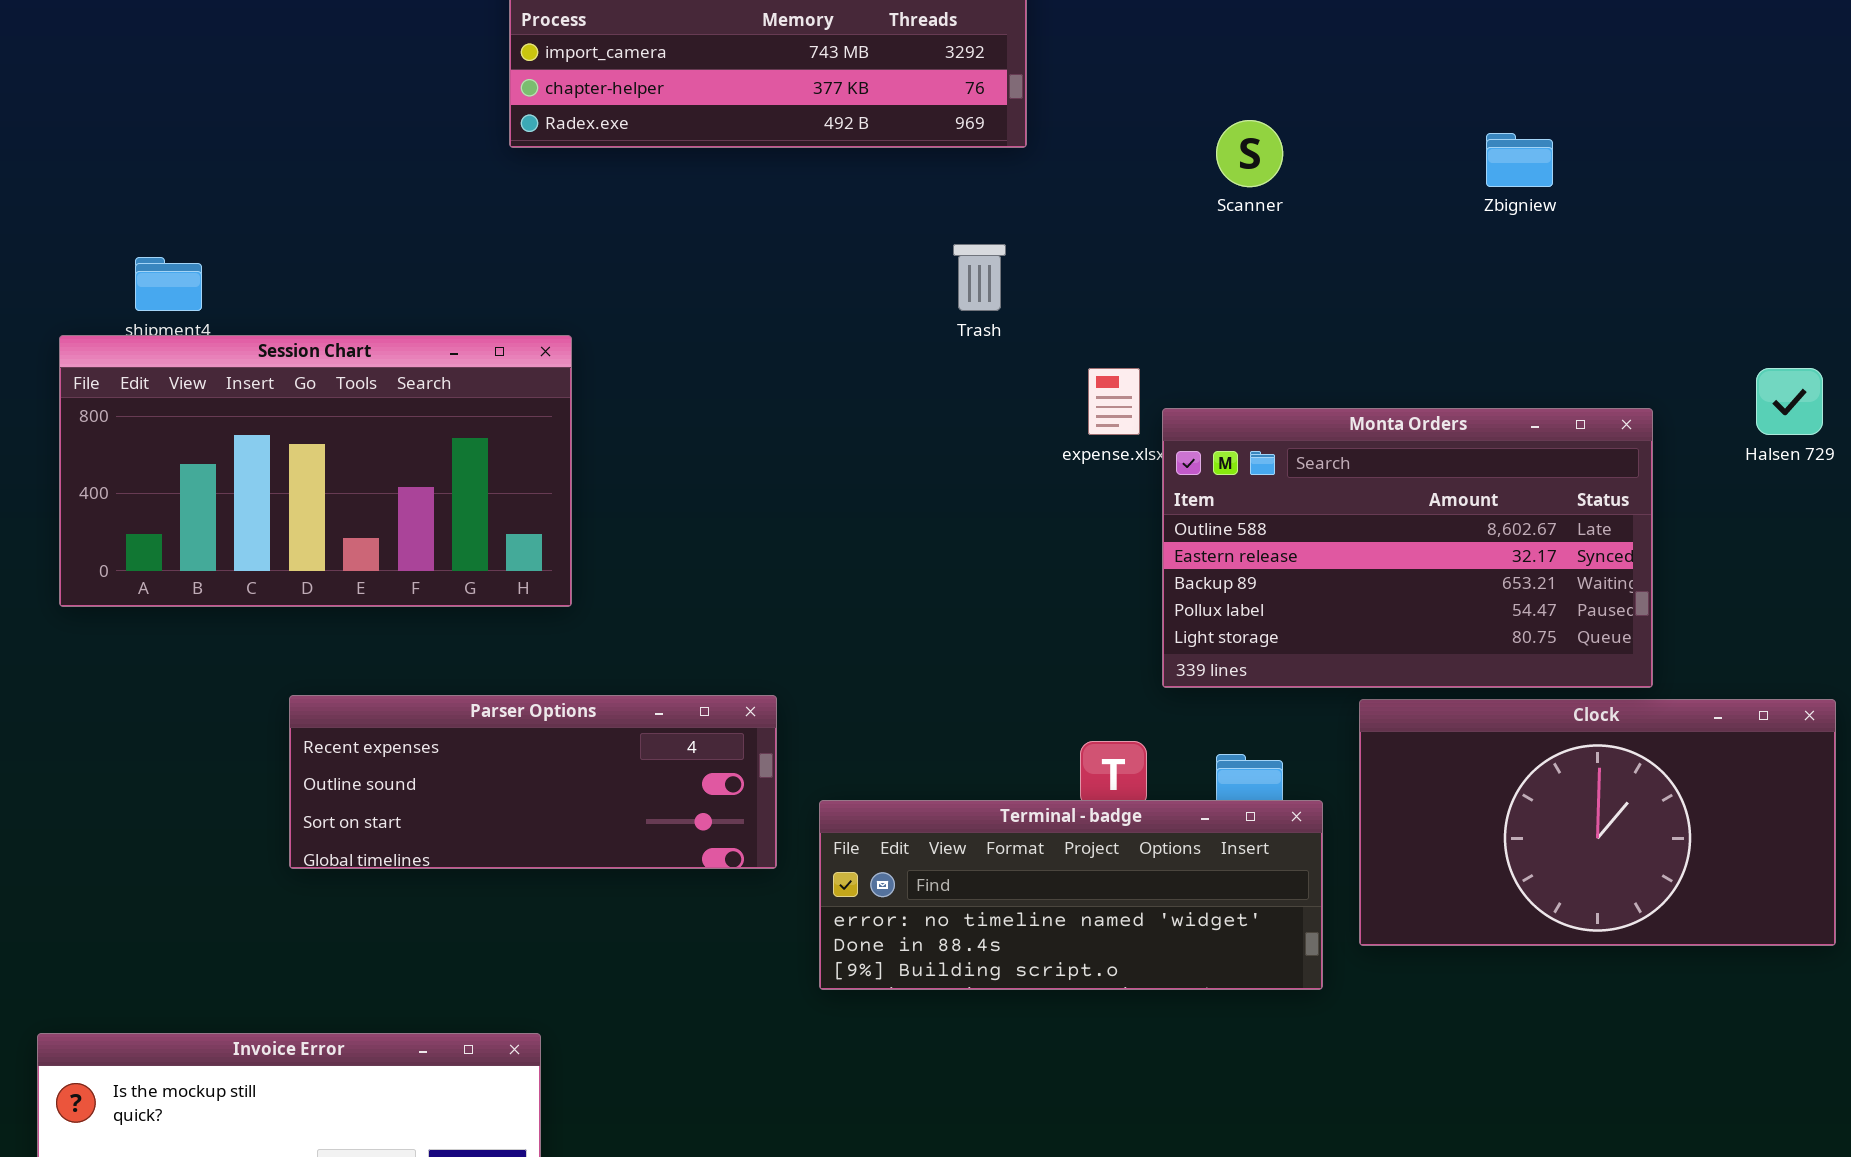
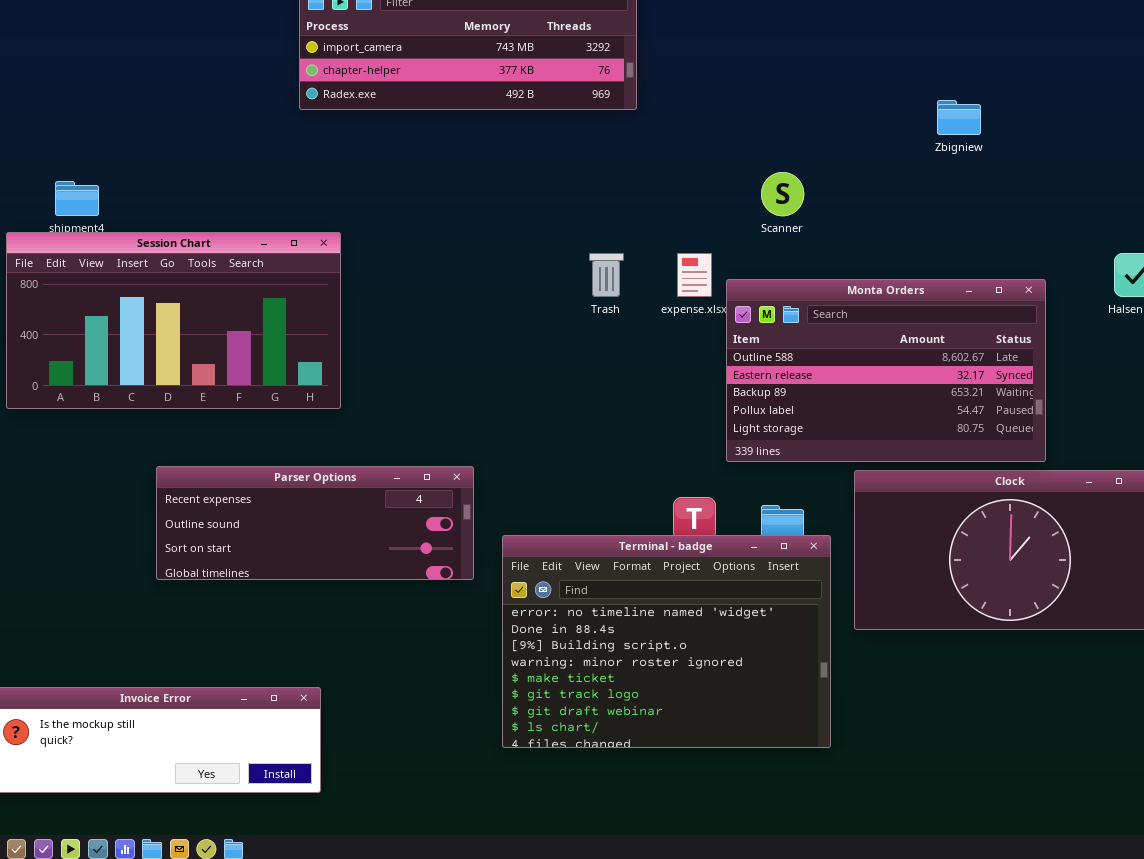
Scanner: [1216,120,1283,187] -> [761,172,804,216], moved
Trash: [953,244,1006,311] -> [589,253,624,297], moved
Terminal - badge: [819,800,1323,990] -> [502,535,831,748], resized

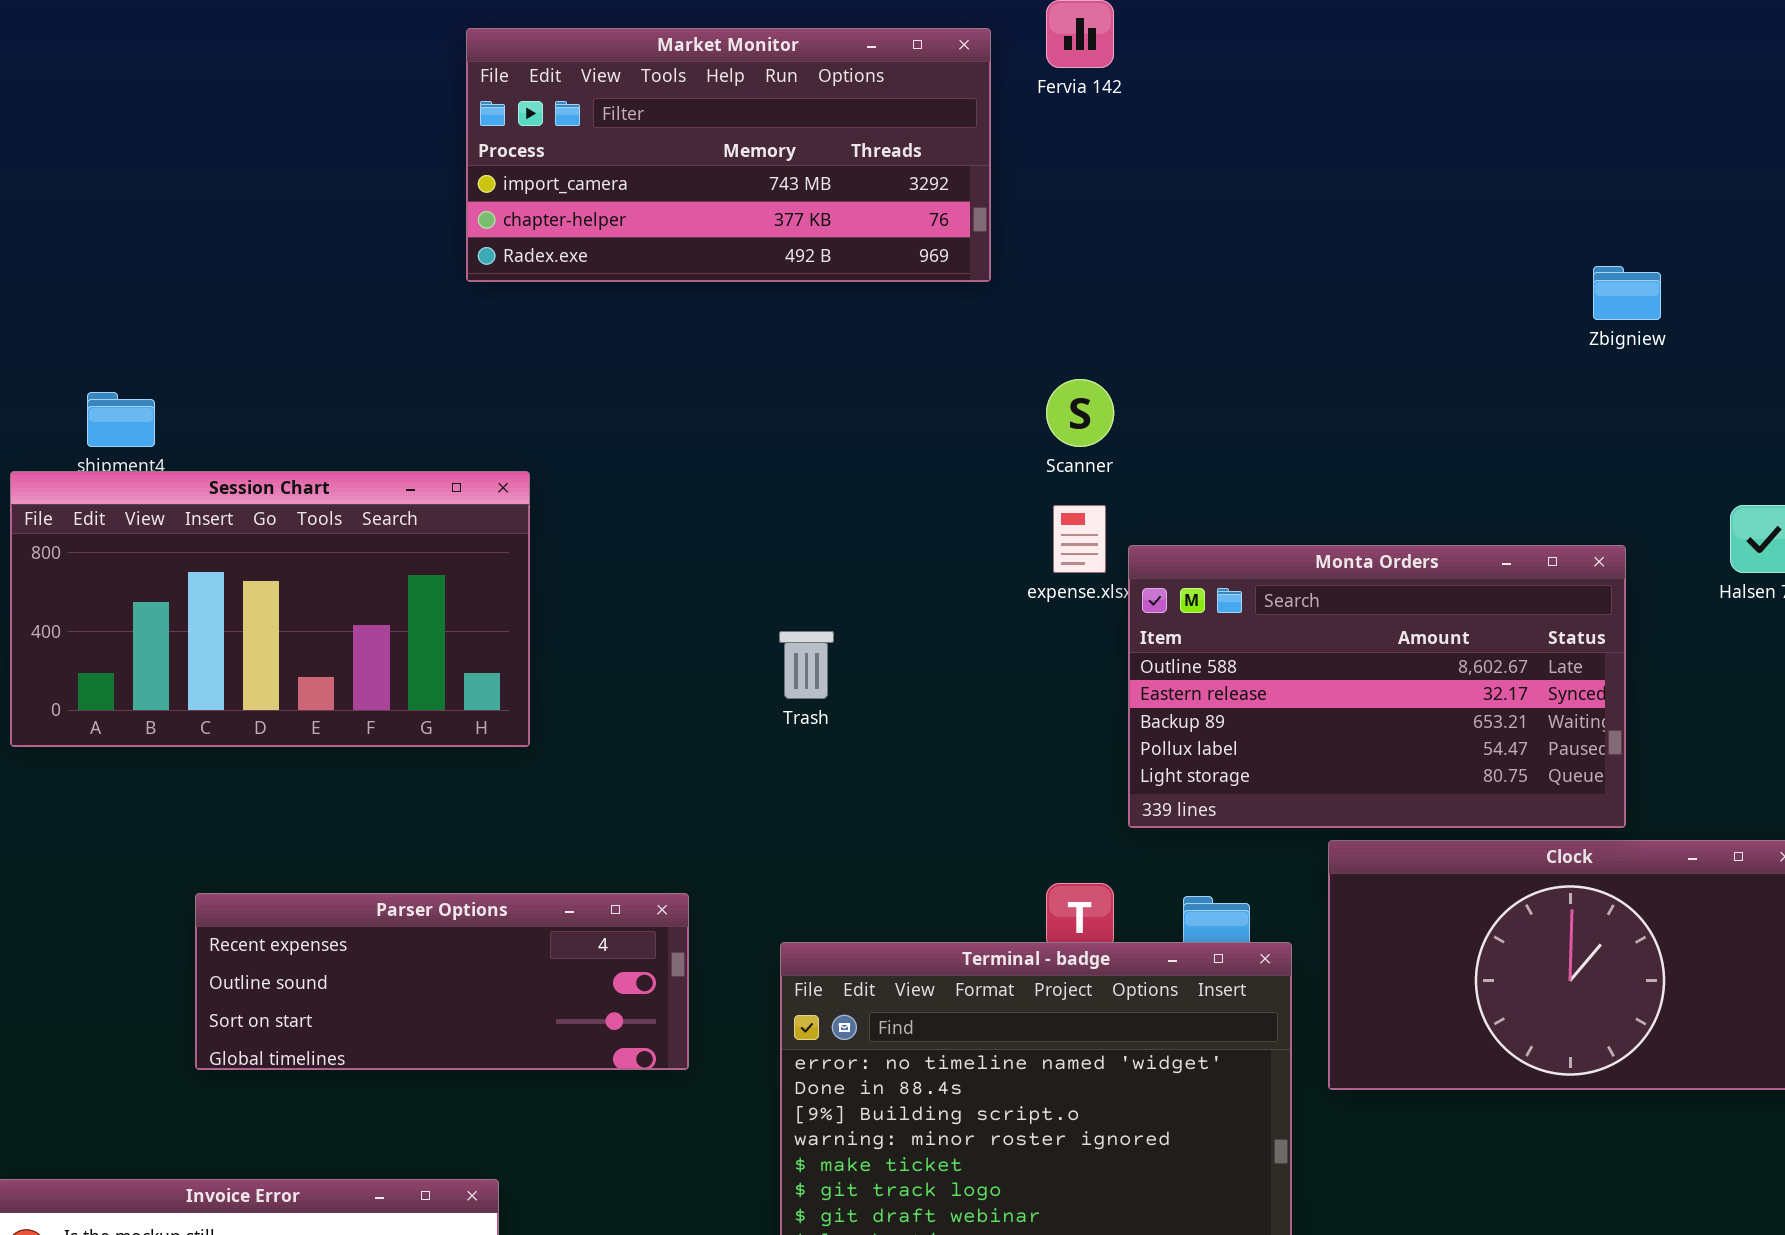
Zbigniew: [937,100,981,135] -> [1593,266,1661,320], moved
Scanner: [761,172,804,216] -> [1046,379,1114,447], moved
Trash: [589,253,624,297] -> [779,631,834,699], moved
Parser Options: [156,466,474,580] -> [195,893,689,1070], moved

